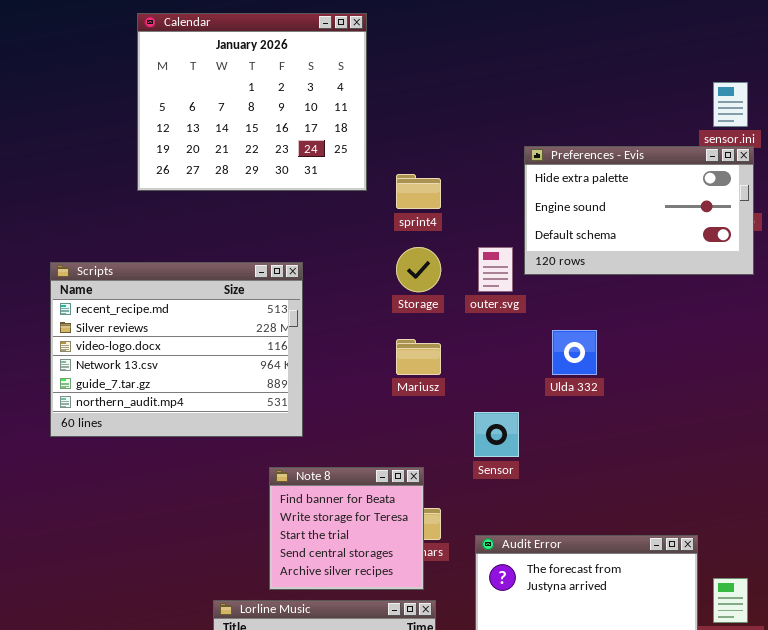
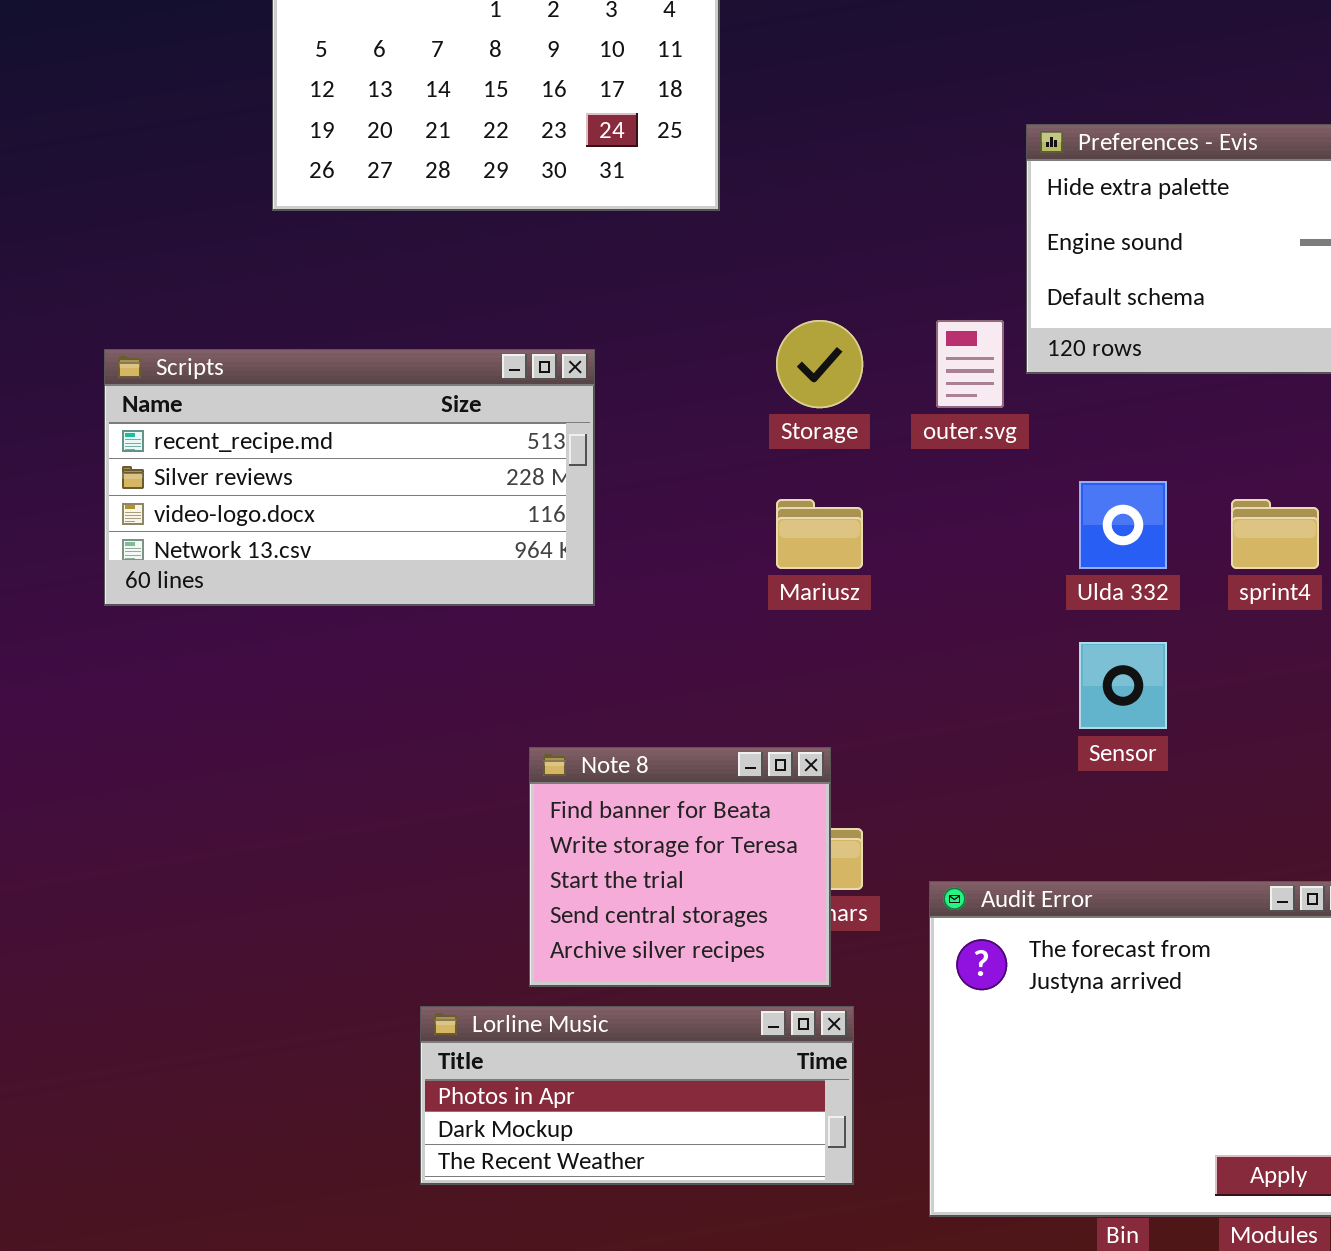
sprint4: [396,174,441,209] -> [1231,499,1319,569], moved
Scripts: [50,262,303,437] -> [104,349,595,606], resized
Sensor: [474,412,519,457] -> [1079,642,1167,729], moved

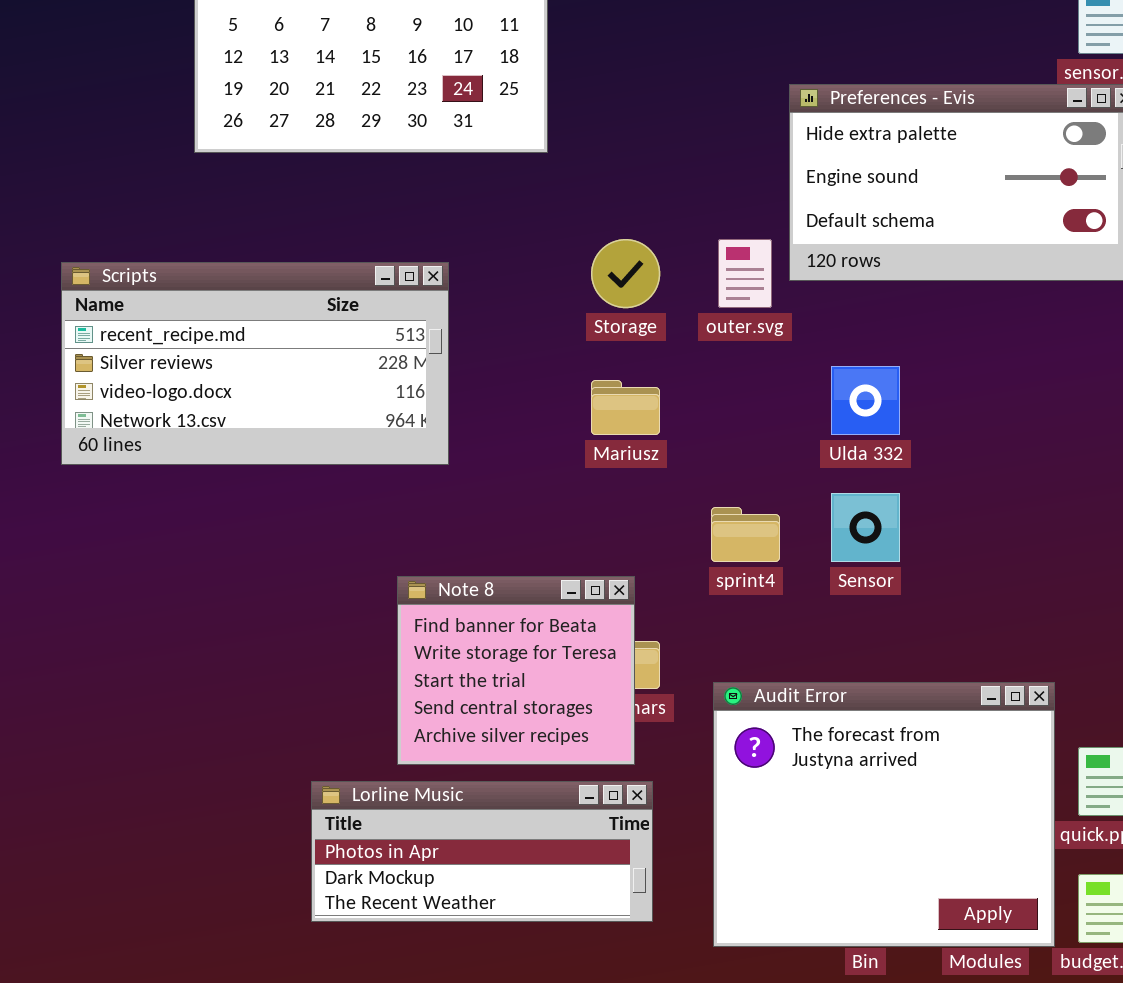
sprint4: [1231,499,1319,569] -> [711,507,780,562], moved

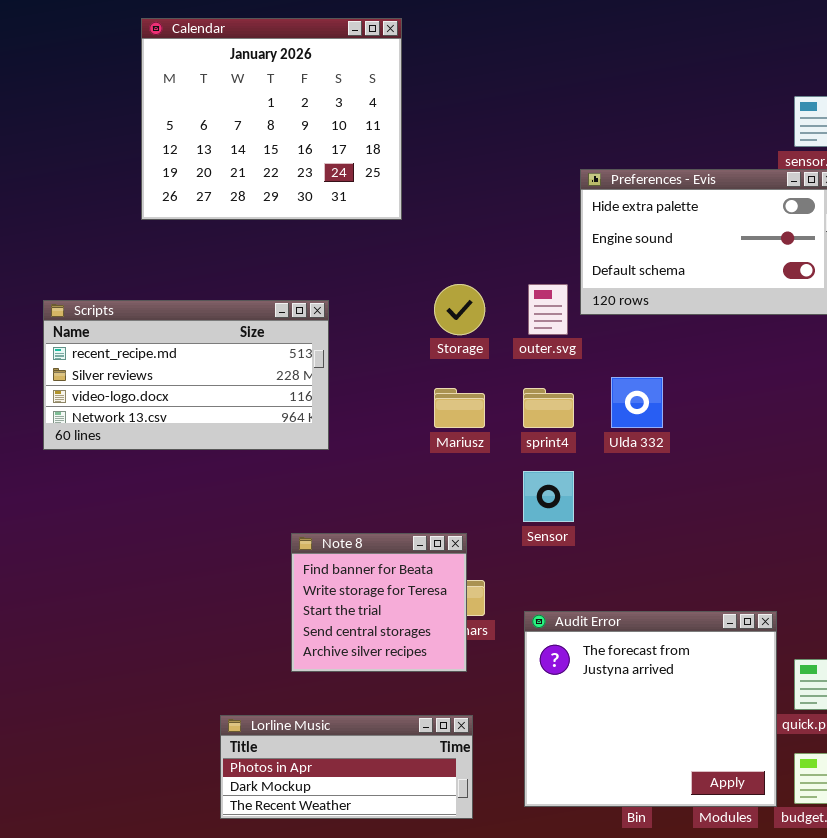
Sensor: [831,493,900,562] -> [523,471,574,522], moved
sprint4: [711,507,780,562] -> [523,388,574,428], moved
Lorline Music: [311,781,653,922] -> [220,715,473,819], moved

